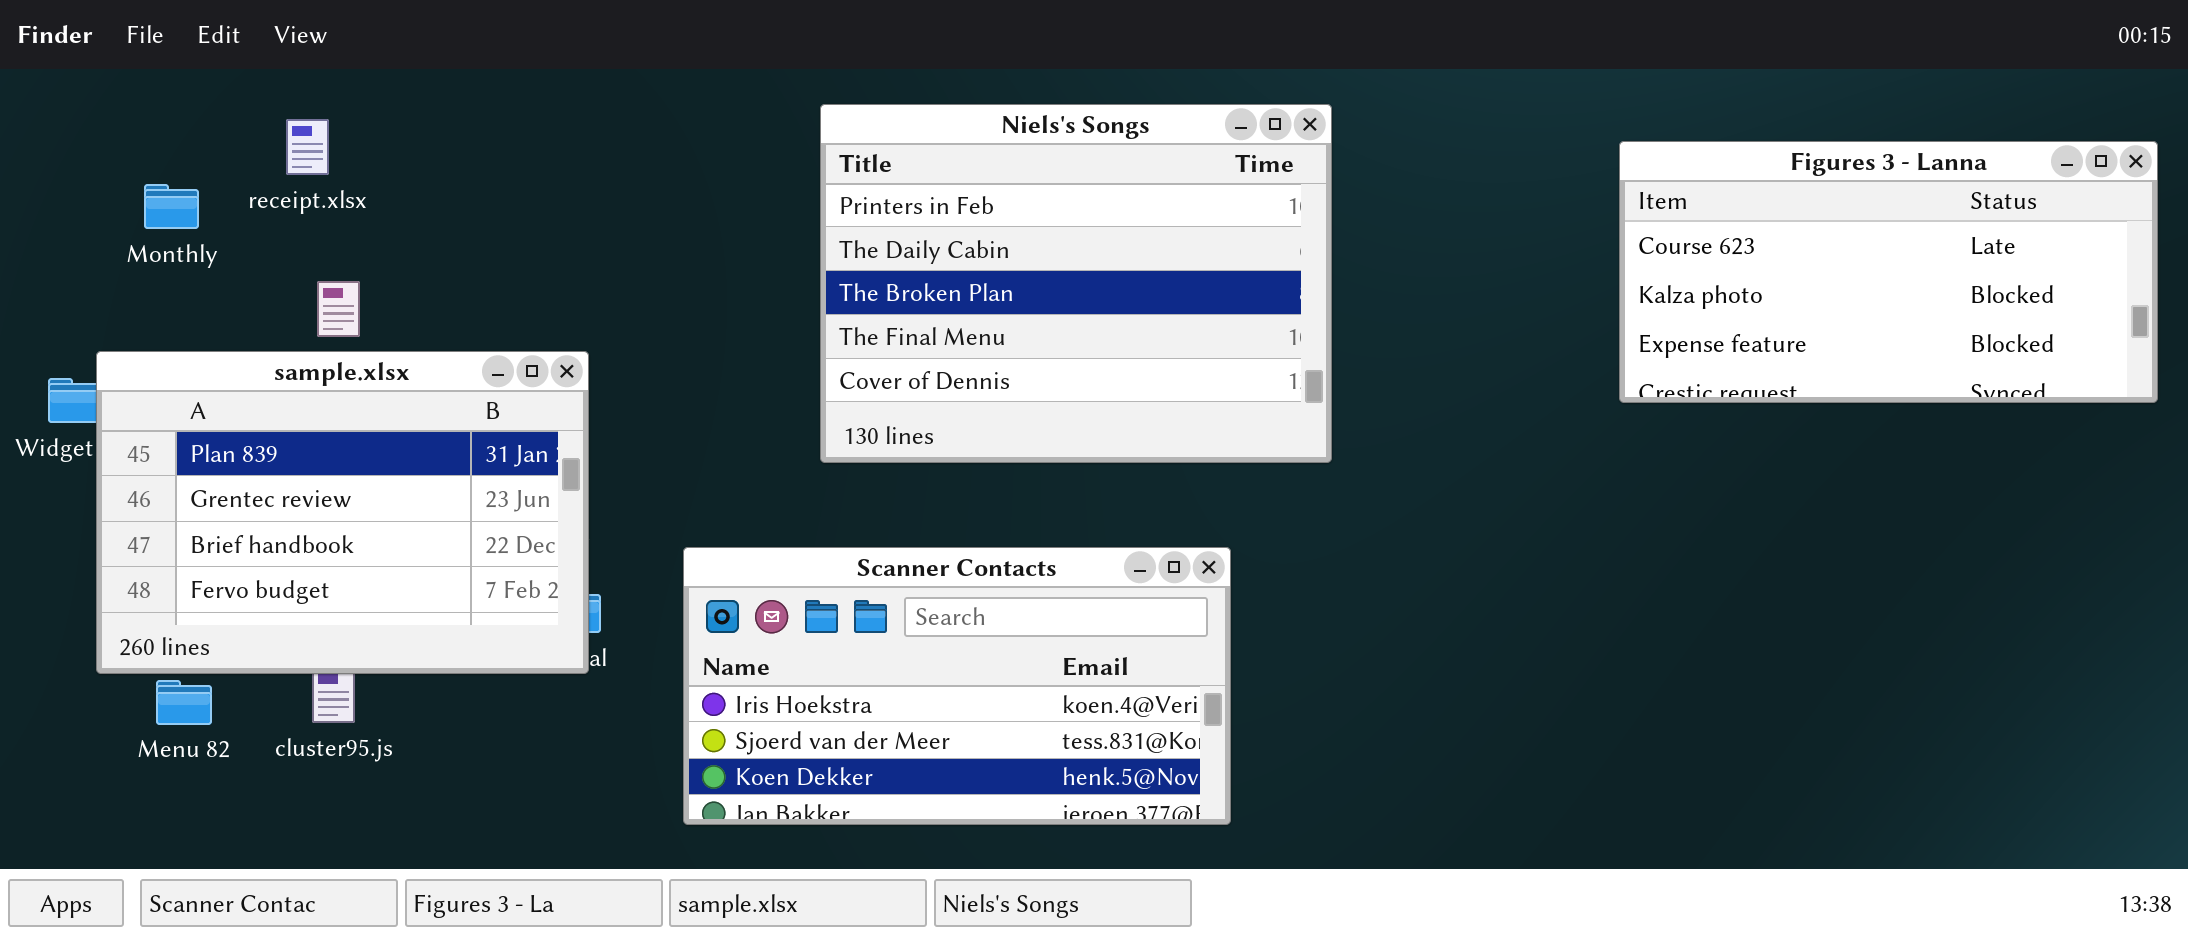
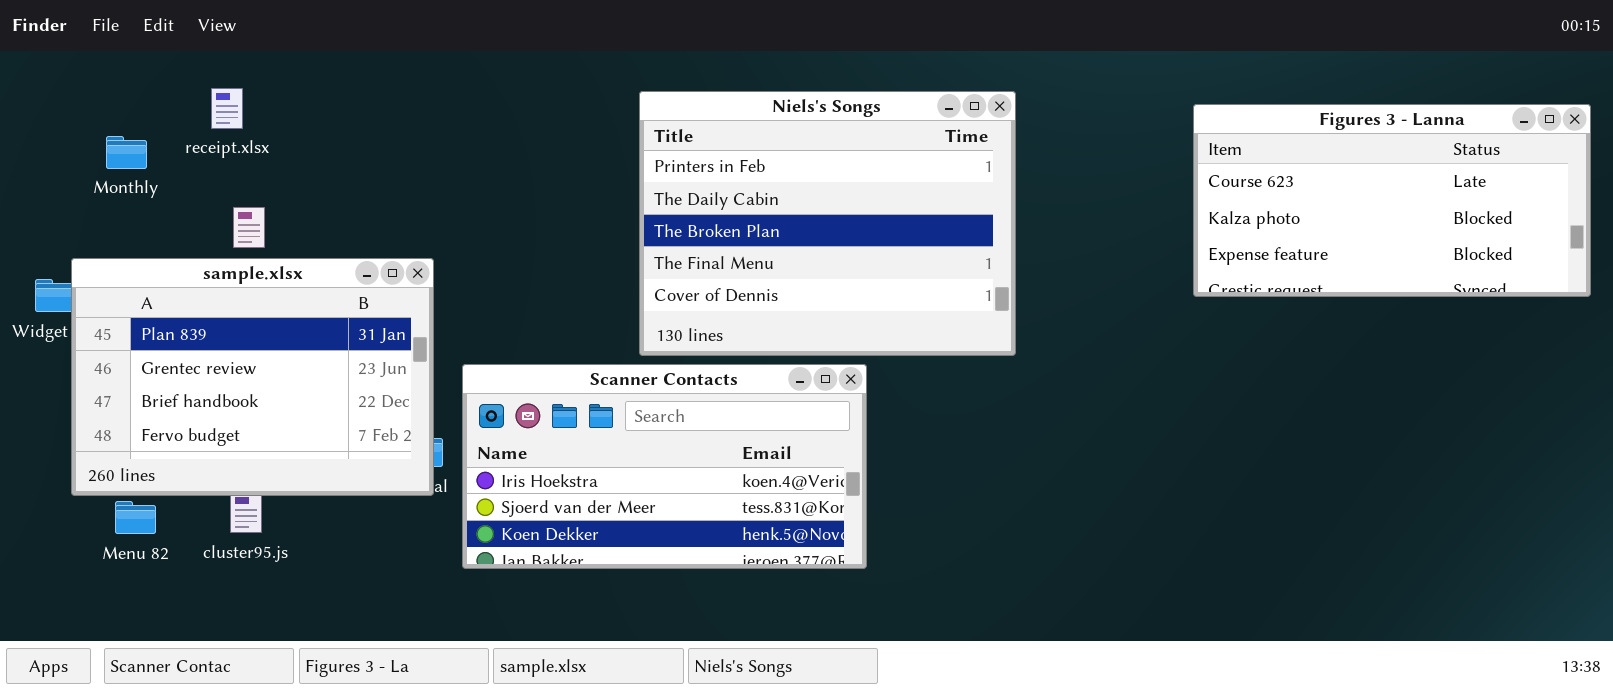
Niels's Songs: [820,104,1332,463] -> [639,91,1016,356], moved
Scanner Contacts: [683,547,1231,825] -> [462,364,867,569], moved

